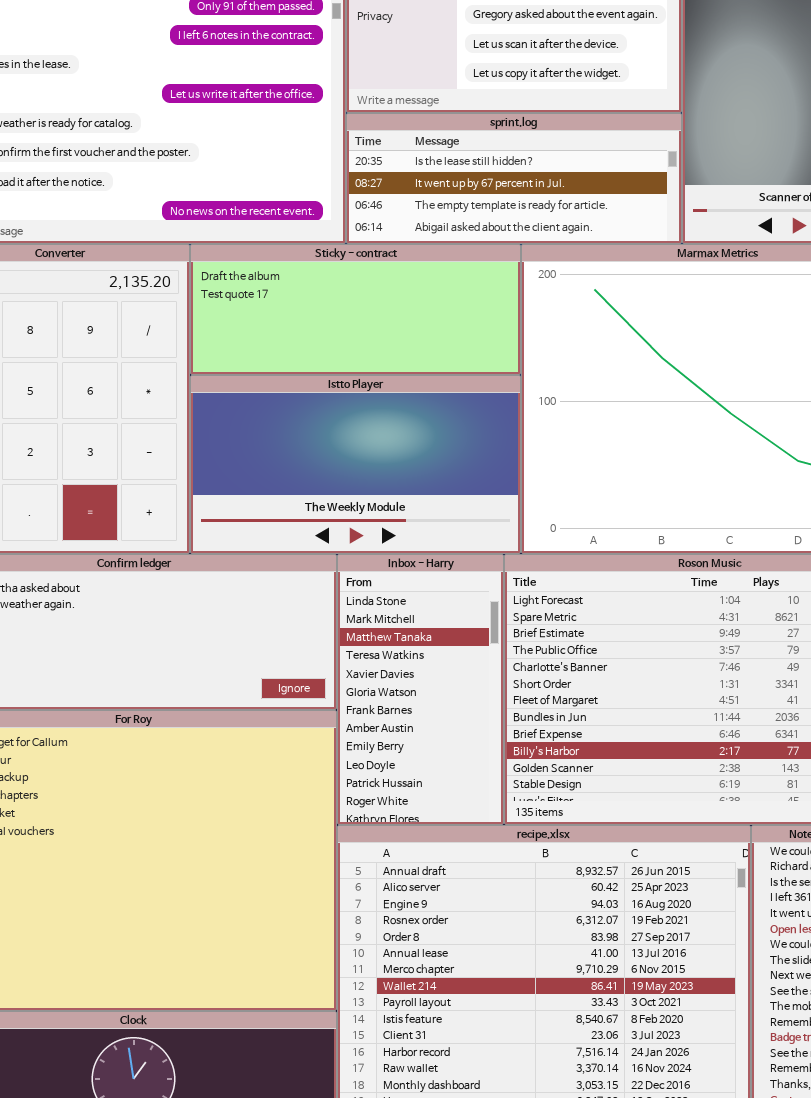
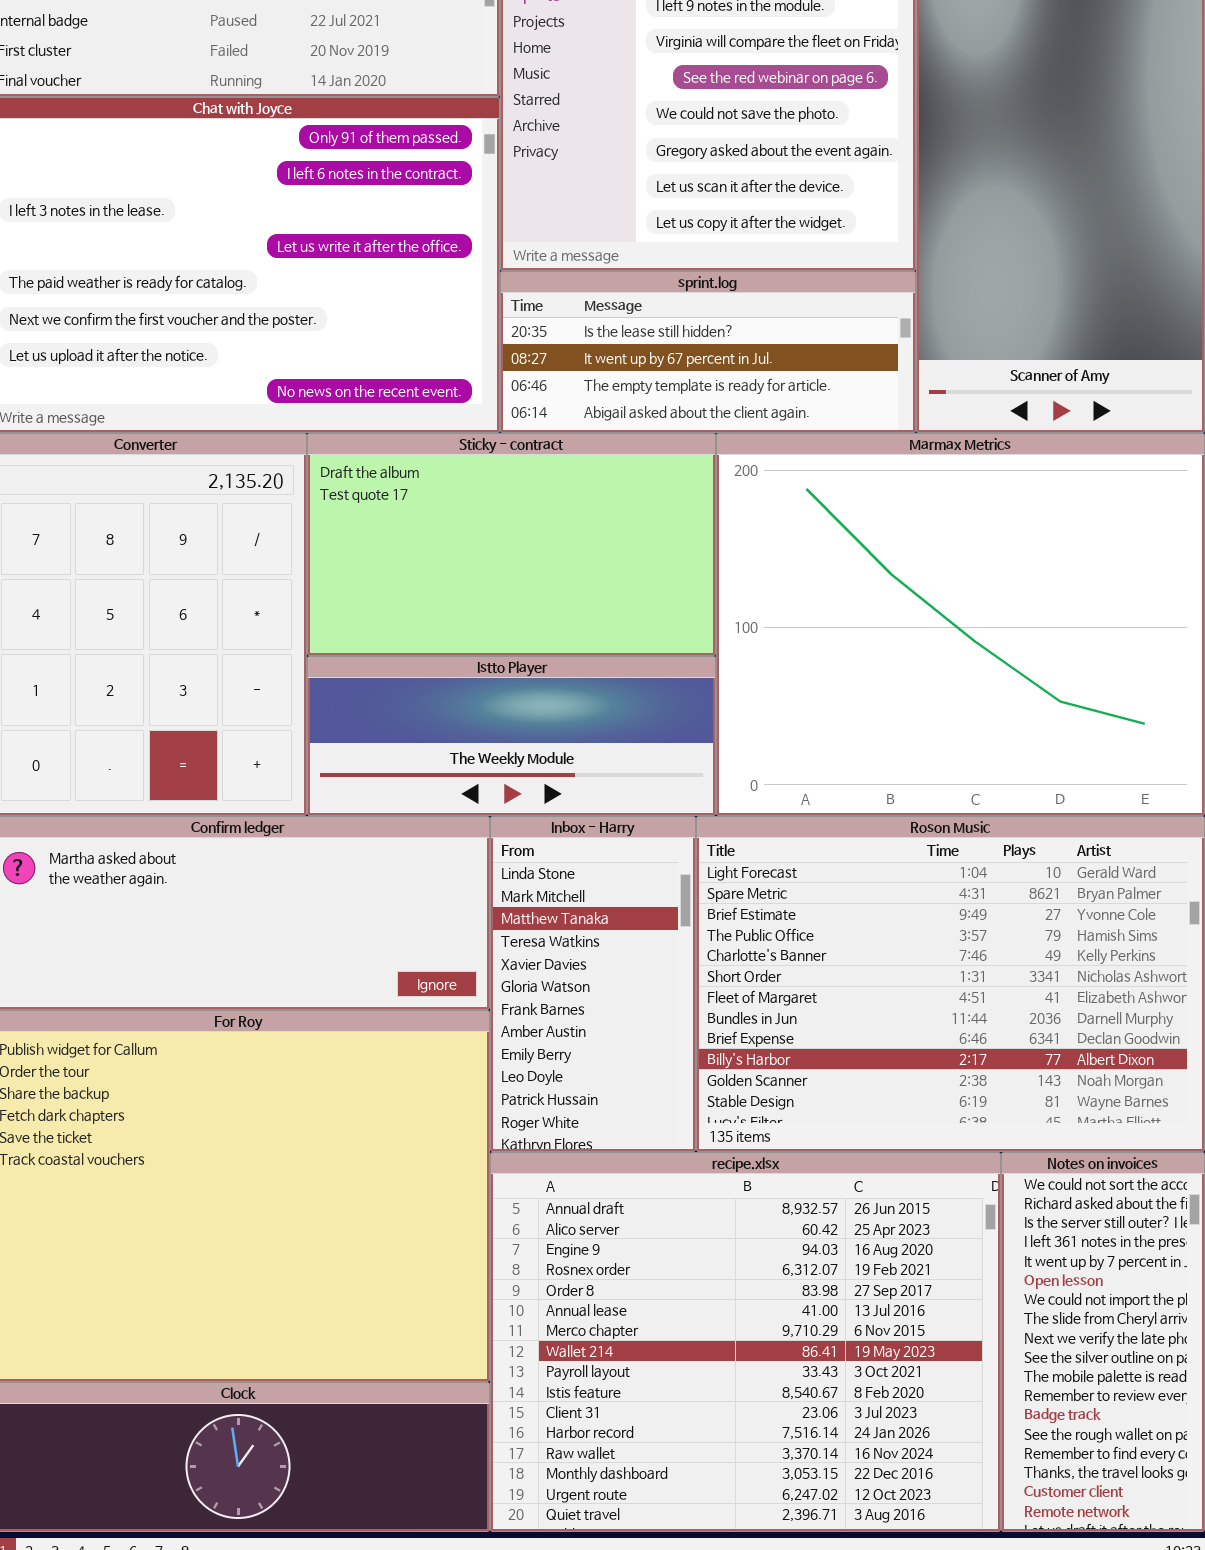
Sticky - contract: [190,244,521,375] -> [307,433,716,656], resized
Istto Player: [190,375,521,554] -> [307,656,716,816], resized

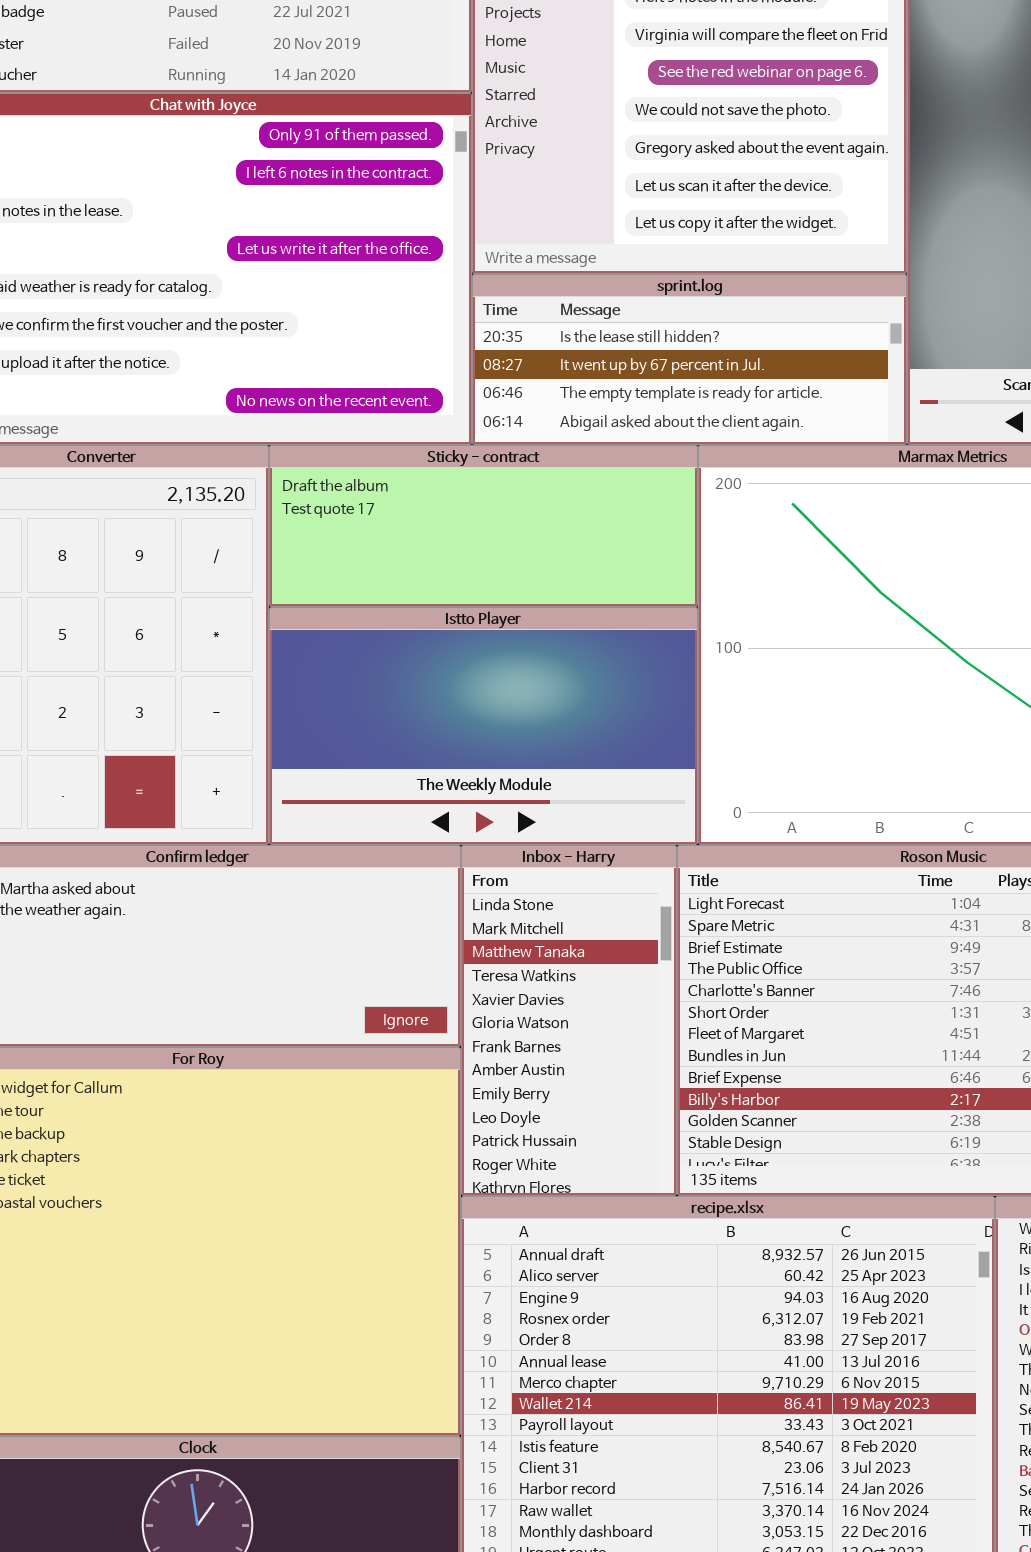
Sticky - contract: [307,433,716,656] -> [269,445,698,607], resized
Istto Player: [307,656,716,816] -> [269,607,698,845], resized

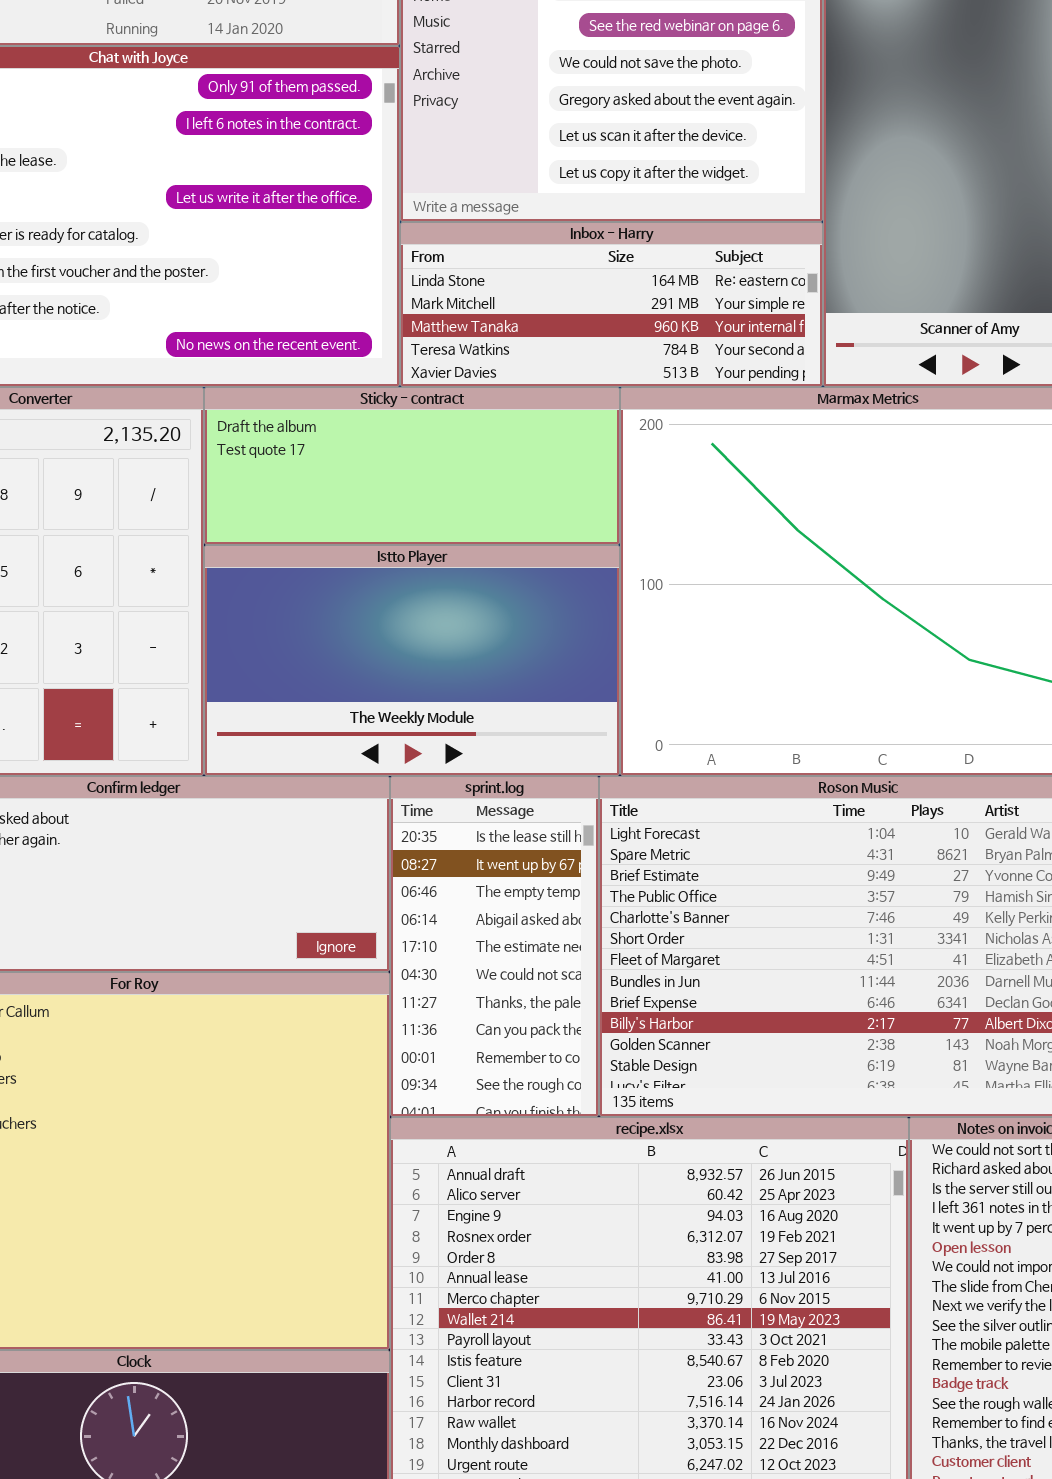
sprint.log: [472,274,907,445] -> [390,776,599,1117], moved, resized
Inbox - Harry: [461,845,677,1196] -> [400,222,823,387], moved, resized

